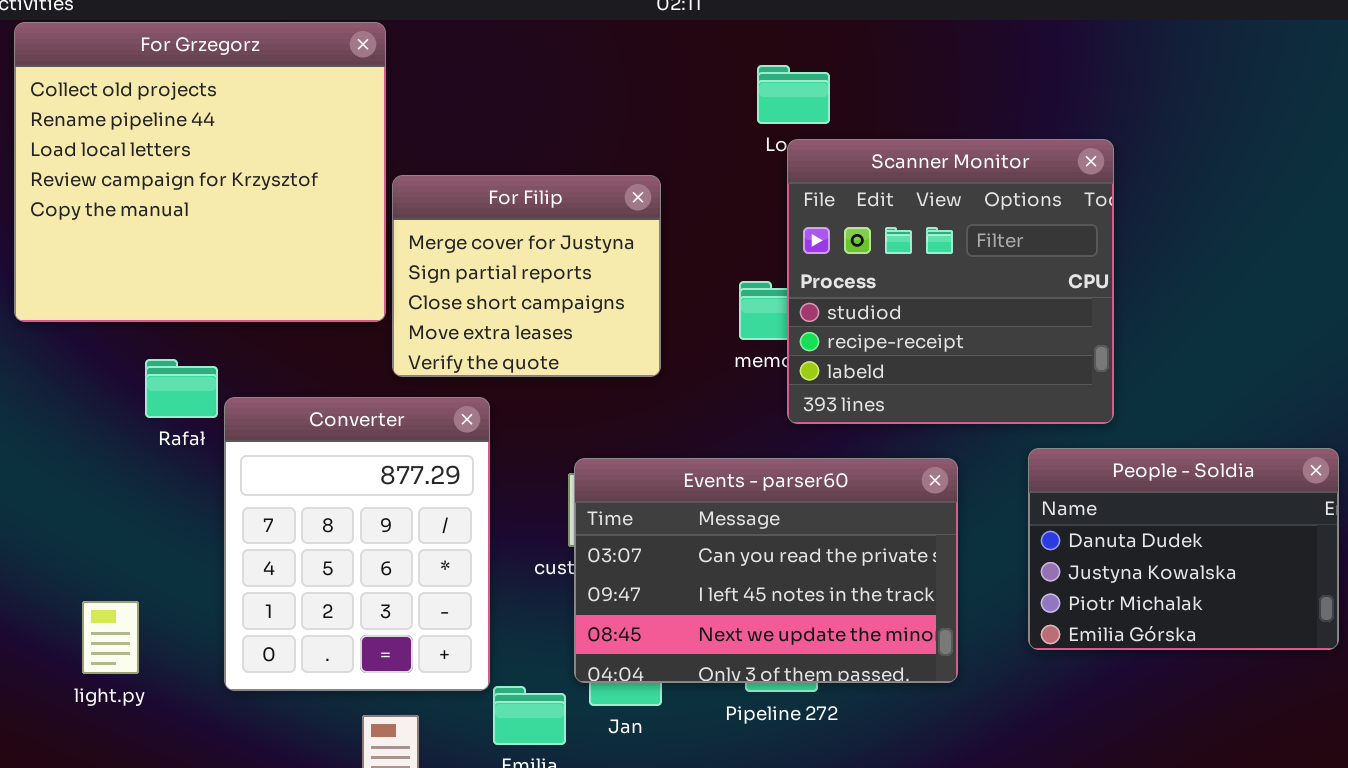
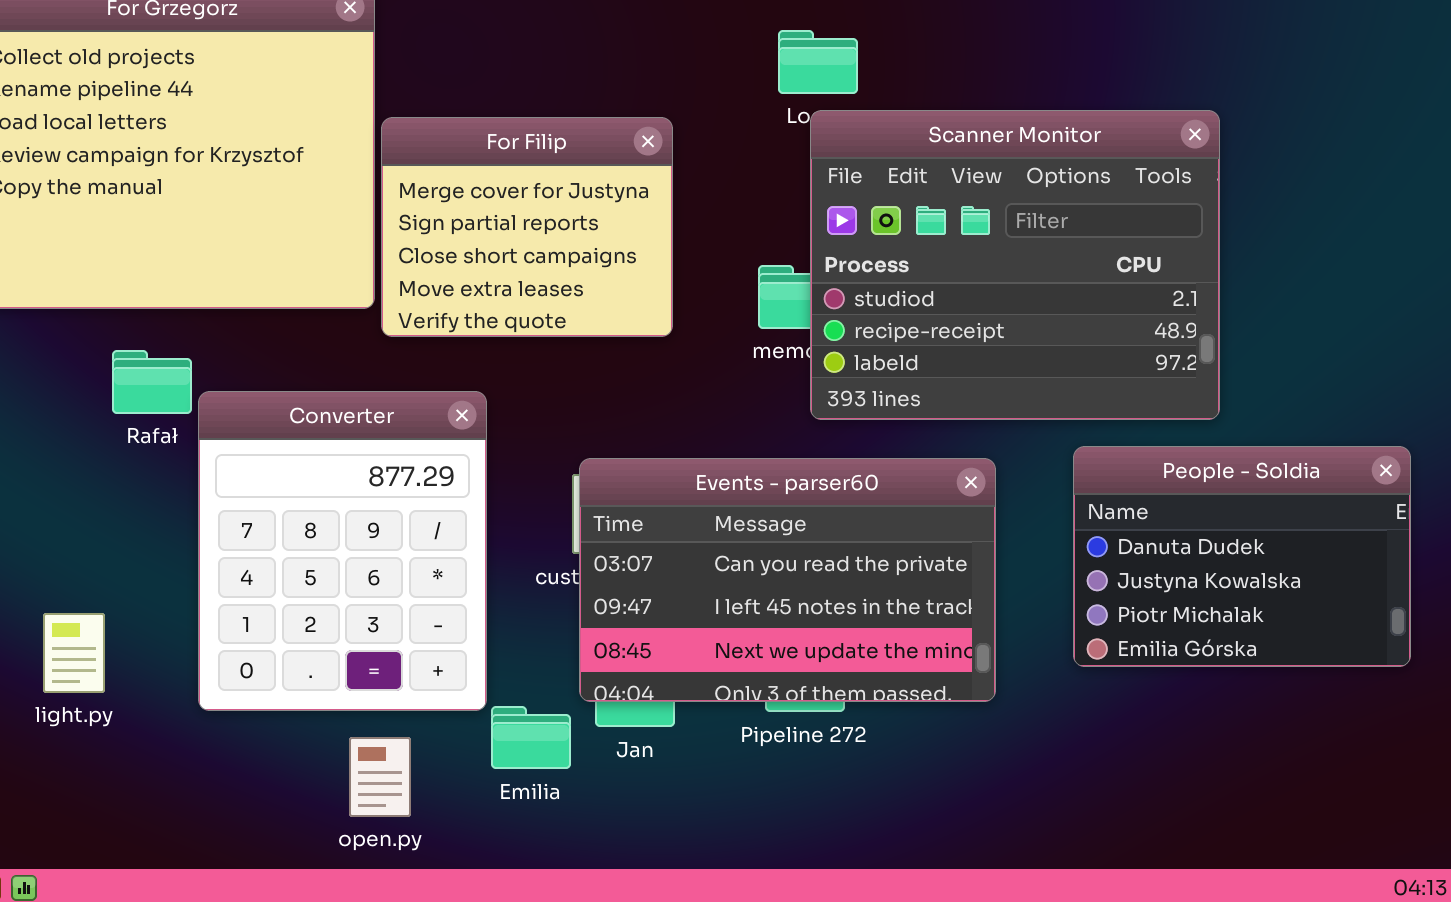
Scanner Monitor: [787,139,1114,424] -> [810,110,1220,420], resized
For Filip: [392,175,661,377] -> [381,117,673,337], moved

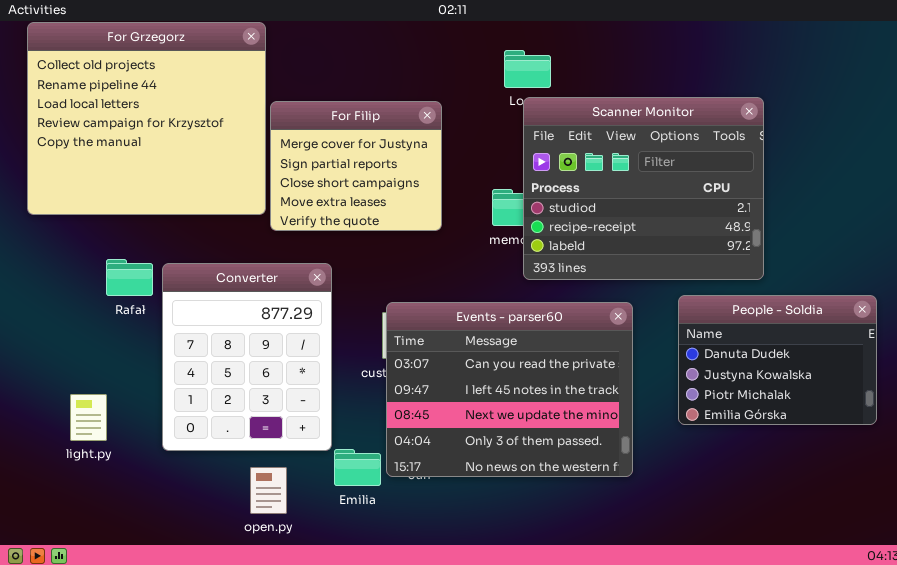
Rafał: [112,350,192,414] -> [106,259,153,296], moved
Events - parser60: [579,458,996,702] -> [386,302,633,477], resized

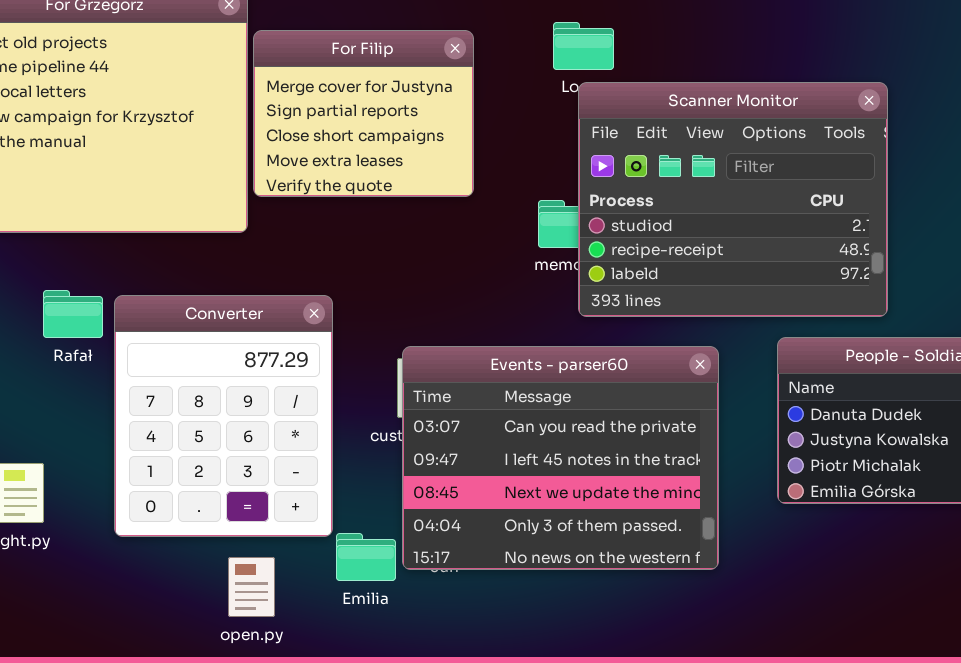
For Filip: [270,101,442,231] -> [253,30,474,197], moved

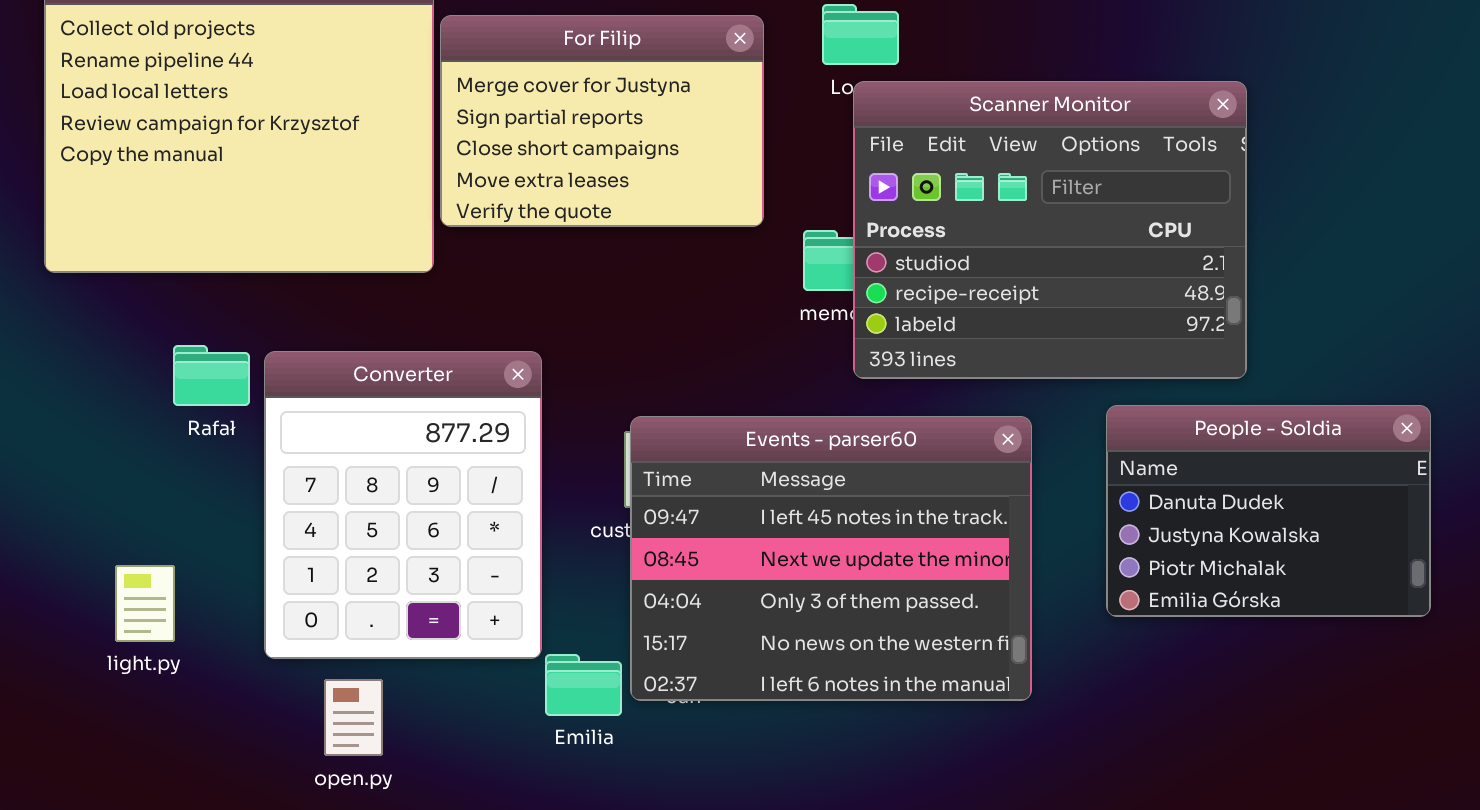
For Filip: [253,30,474,197] -> [440,15,764,227], resized
Events - parser60: [402,346,719,570] -> [630,416,1032,701], scrolled down 1 row
open.py: [228,557,275,617] -> [324,679,383,756], moved

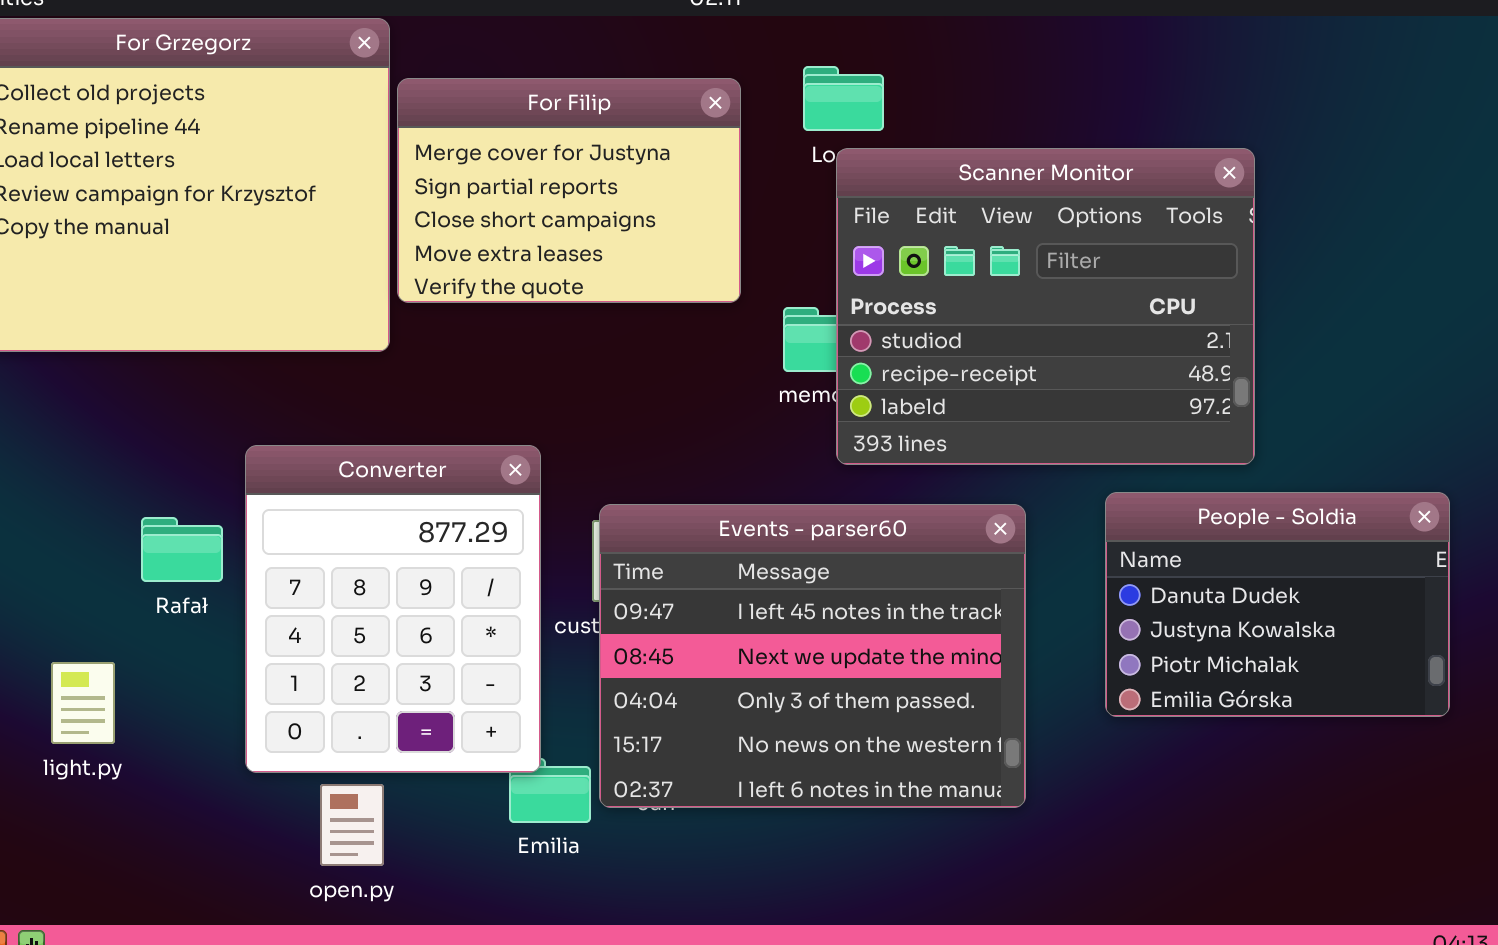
Rafał: [173,345,250,406] -> [141,517,223,582], moved
Converter: [264,351,542,659] -> [245,445,541,773], moved
open.py: [324,679,383,756] -> [320,784,384,866], moved

